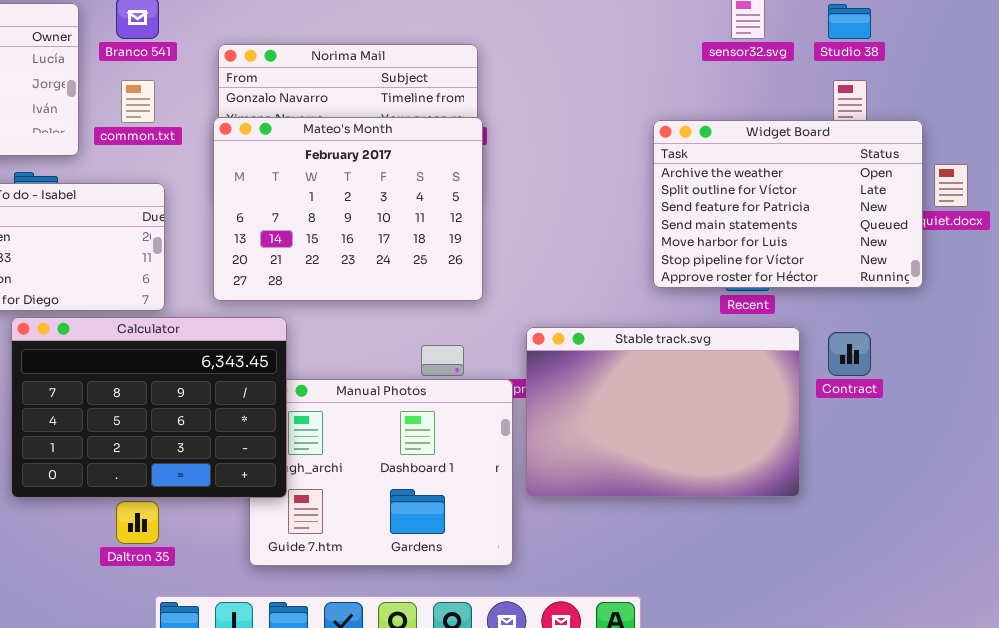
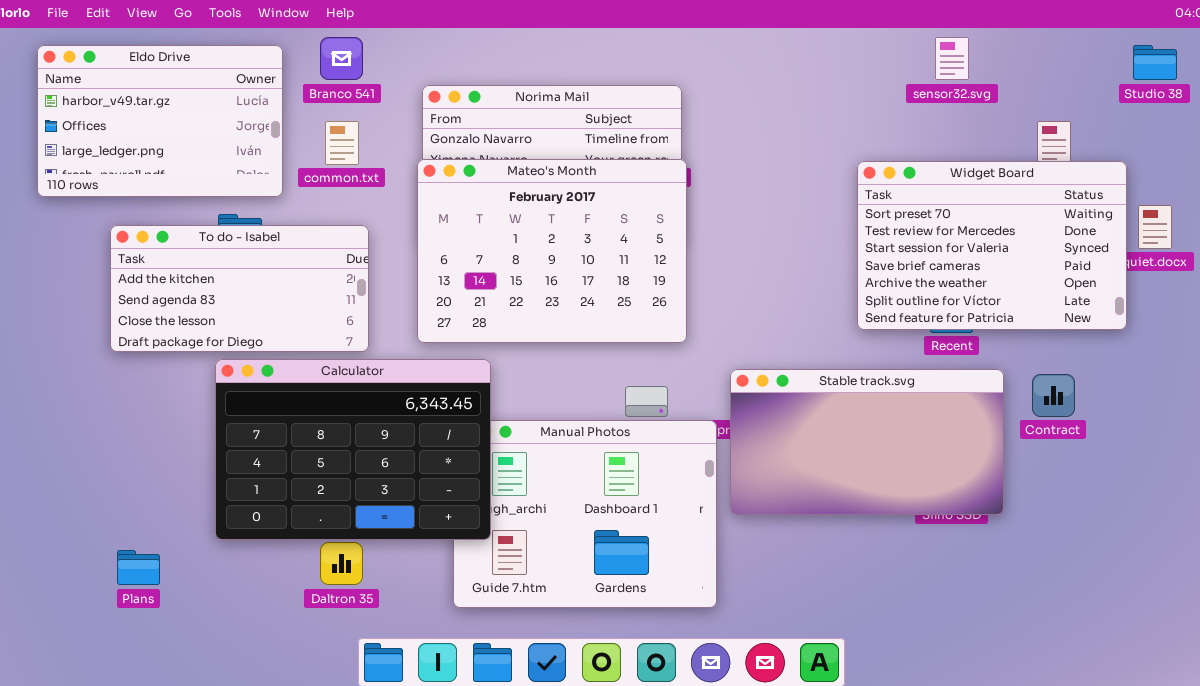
Studio 38: [828,4,871,39] -> [1133,45,1177,80], moved
Widget Board: [653,120,923,288] -> [857,161,1127,330], scrolled up 4 rows
Stable track.svg: [526,327,800,497] -> [730,369,1004,515], resized

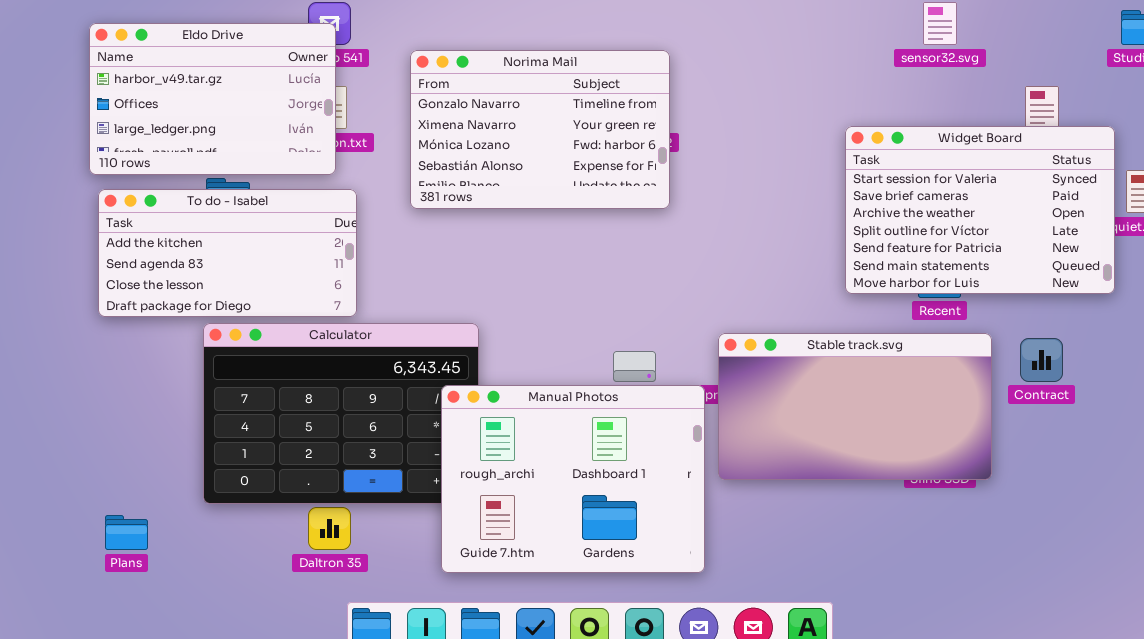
Eldo Drive: [37,45,283,197] -> [89,23,336,175], moved
Mateo's Month: [417,159,687,343] -> none, closed
Widget Board: [857,161,1127,330] -> [845,126,1115,294], scrolled down 2 rows
Manual Photos: [453,420,717,608] -> [441,385,705,573], raised

